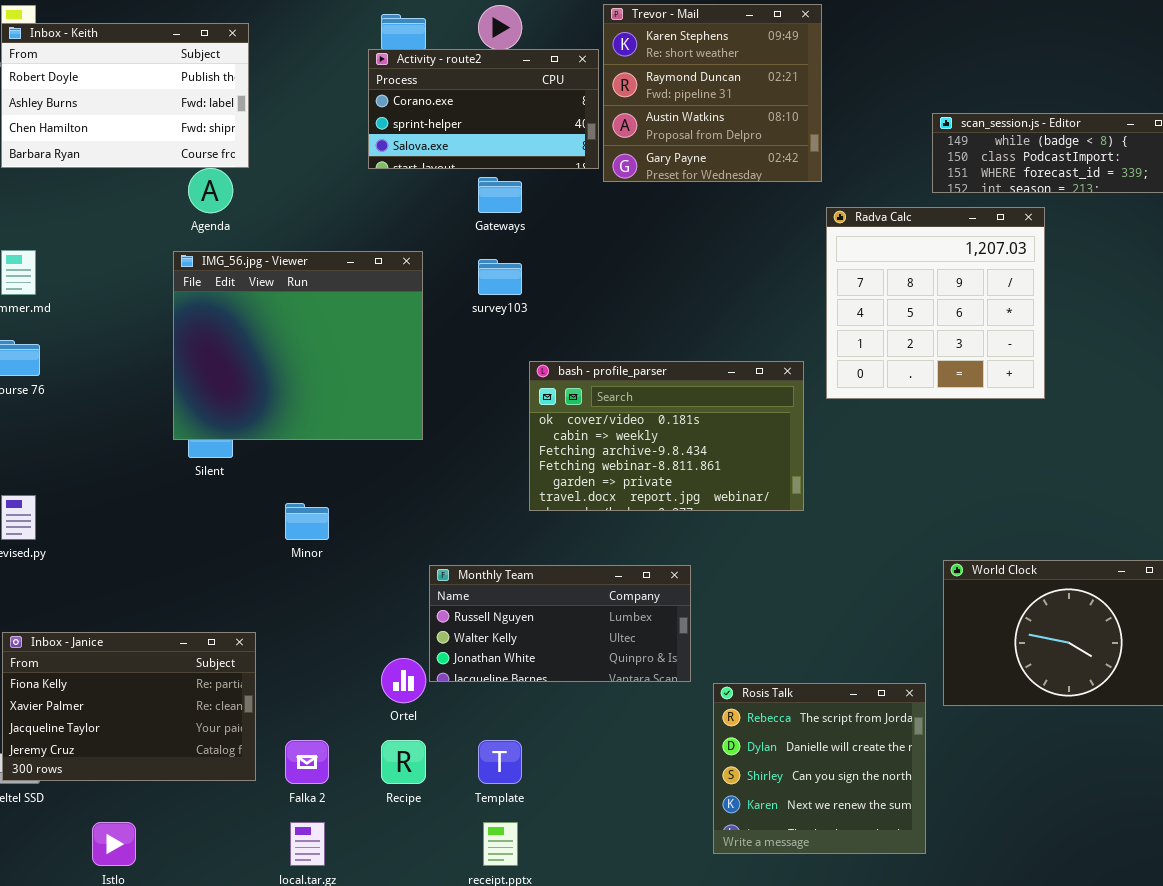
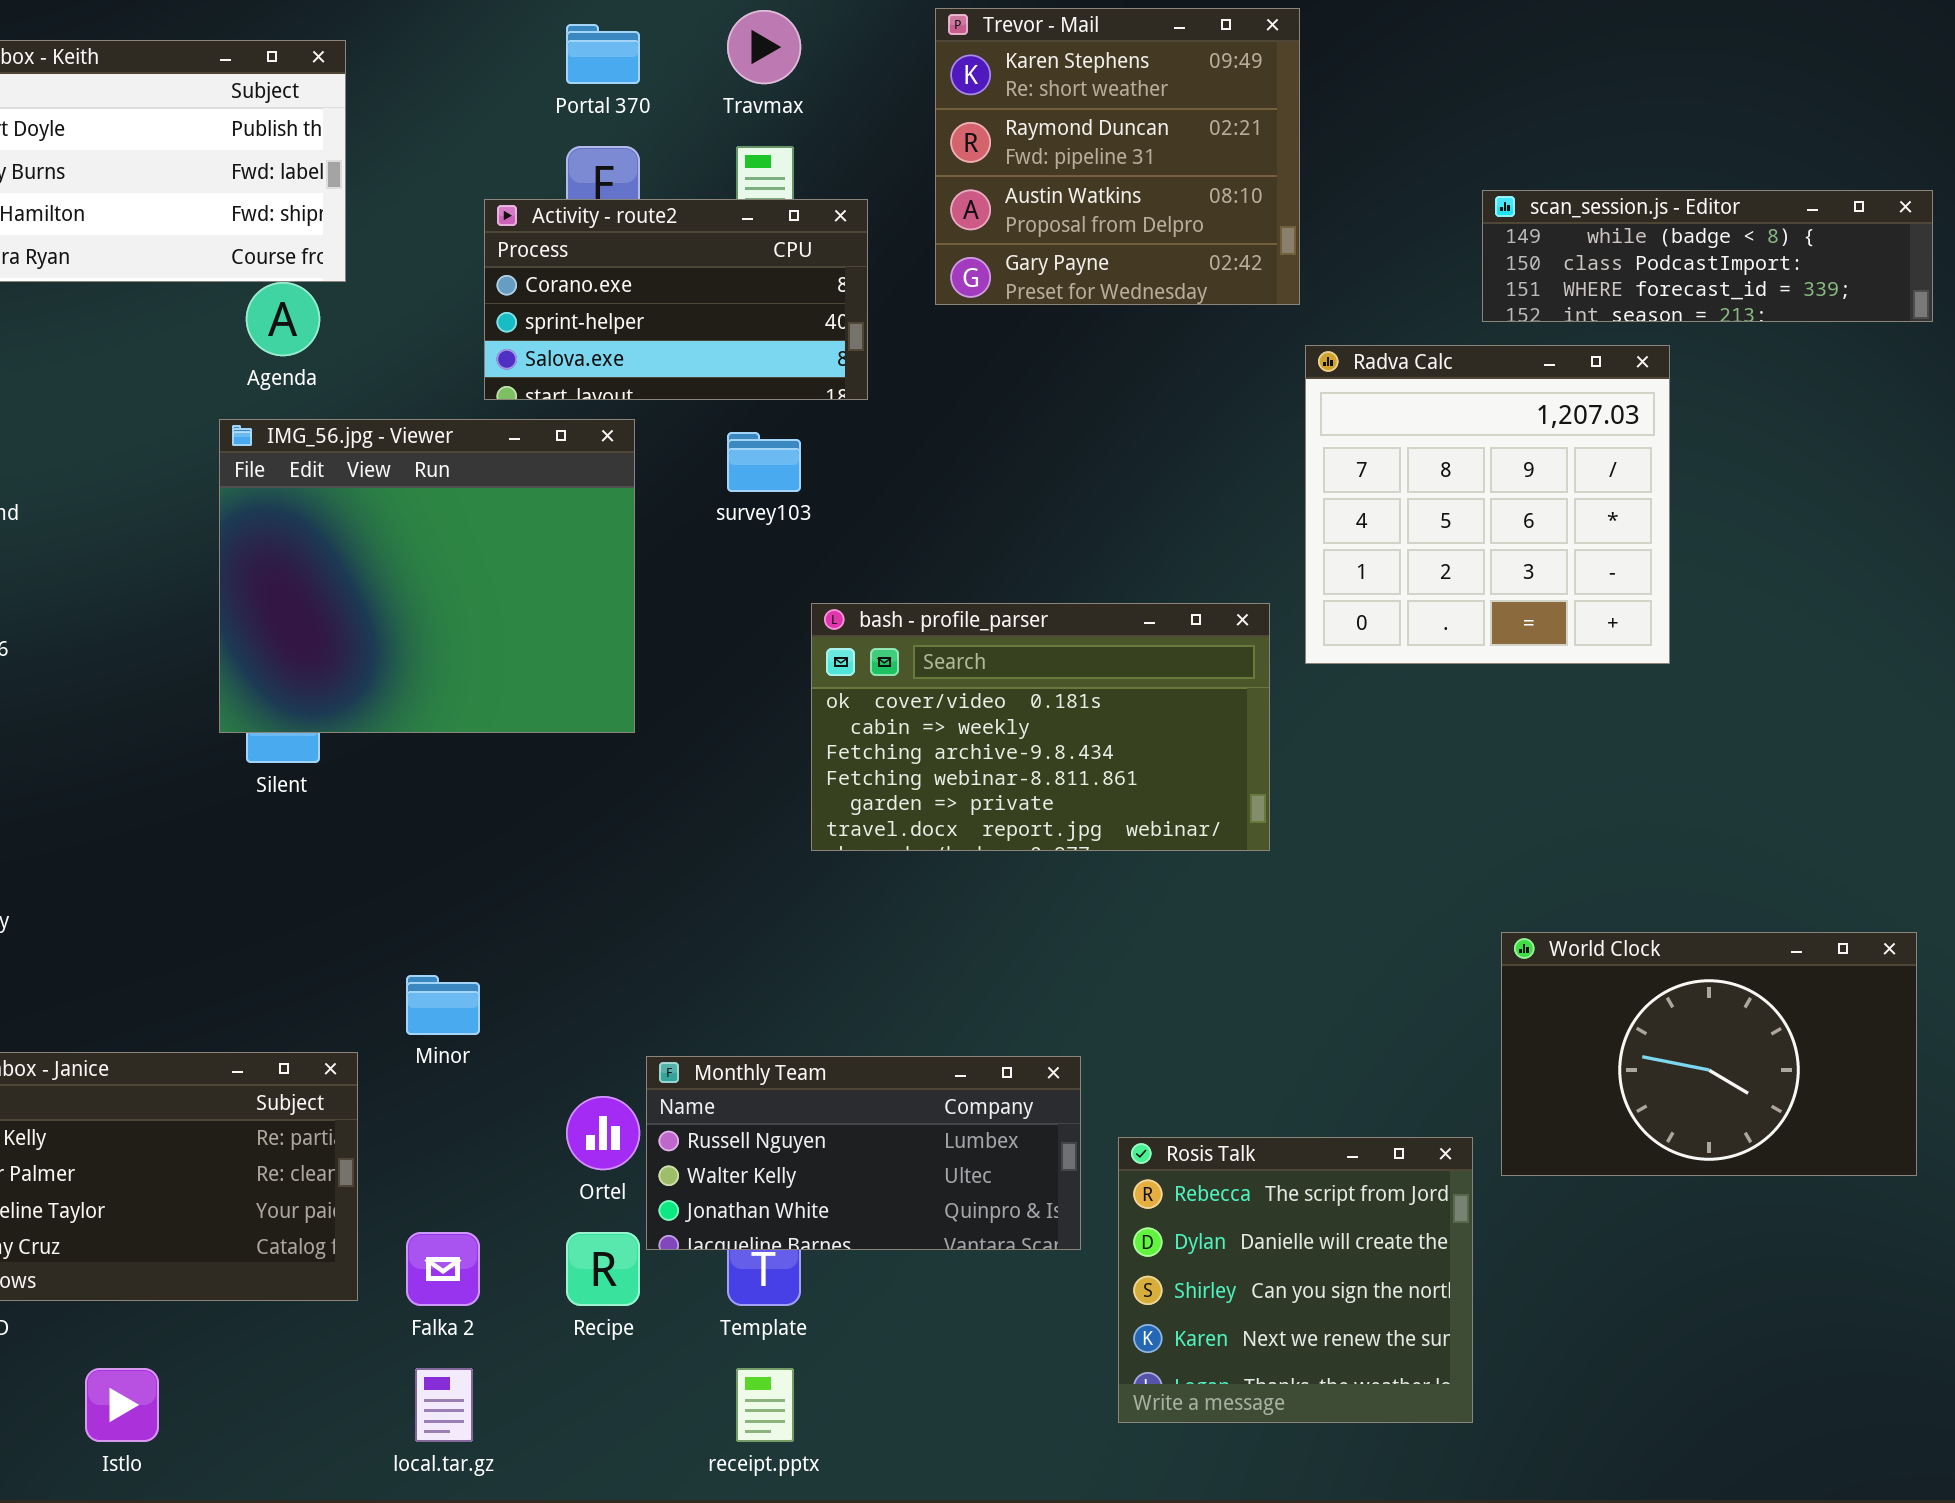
Activity - route2: [368,49,599,169] -> [484,199,868,400], moved
Minor: [285,503,329,540] -> [406,975,480,1035], moved
Monthly Team: [429,565,691,682] -> [646,1056,1081,1250], moved

